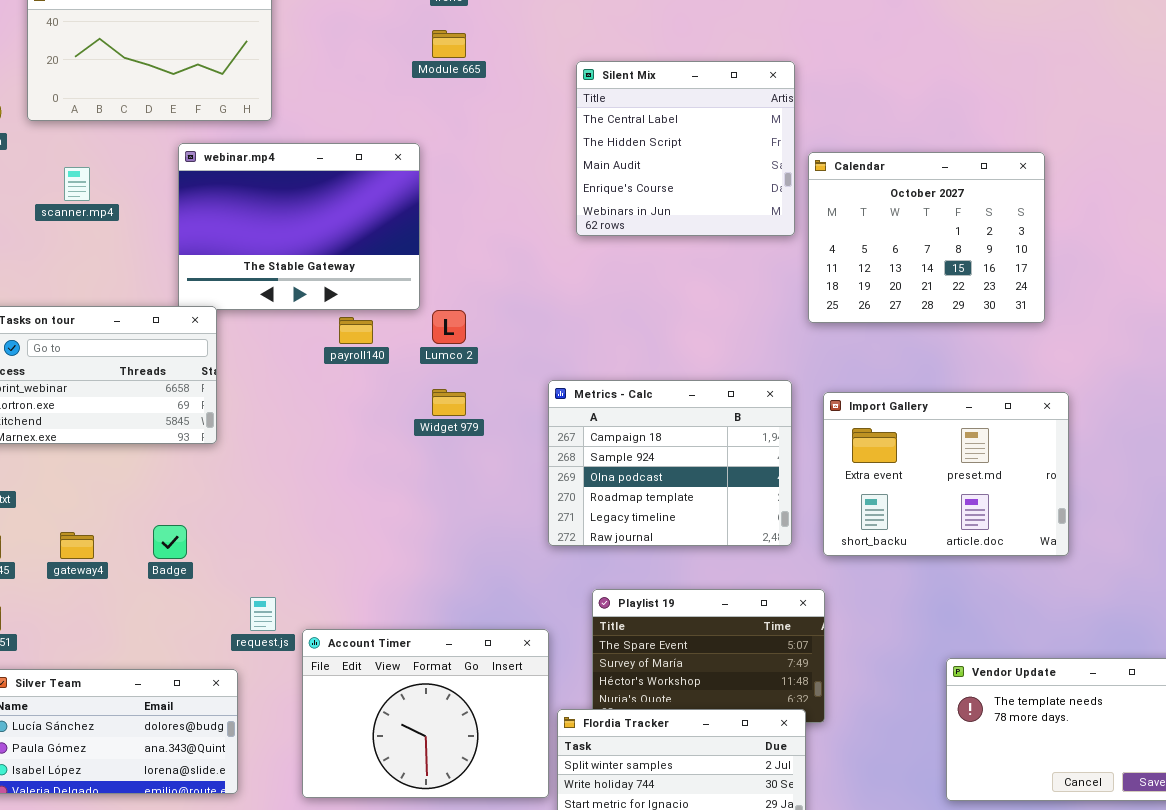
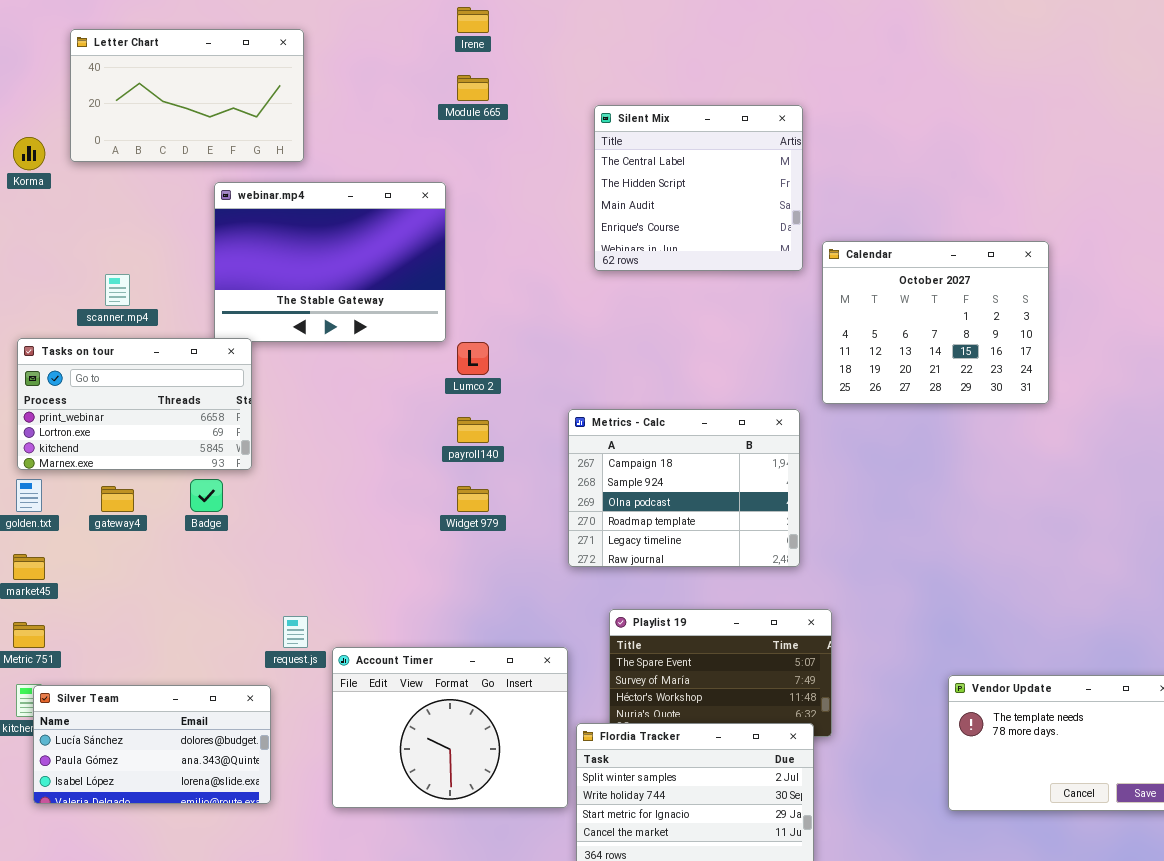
Calendar: [808,152,1045,323] -> [822,241,1049,404], moved
scanner.mp4: [64,167,90,201] -> [105,274,130,306], moved
payroll140: [339,317,373,344] -> [457,417,489,443], moved
Widget 979: [432,389,466,416] -> [457,486,489,512], moved
Import Gallery: [823,392,1069,556] -> none, closed
Badge: [153,525,187,559] -> [190,479,223,512], moved
gateway4: [60,532,94,559] -> [101,486,134,512], moved

